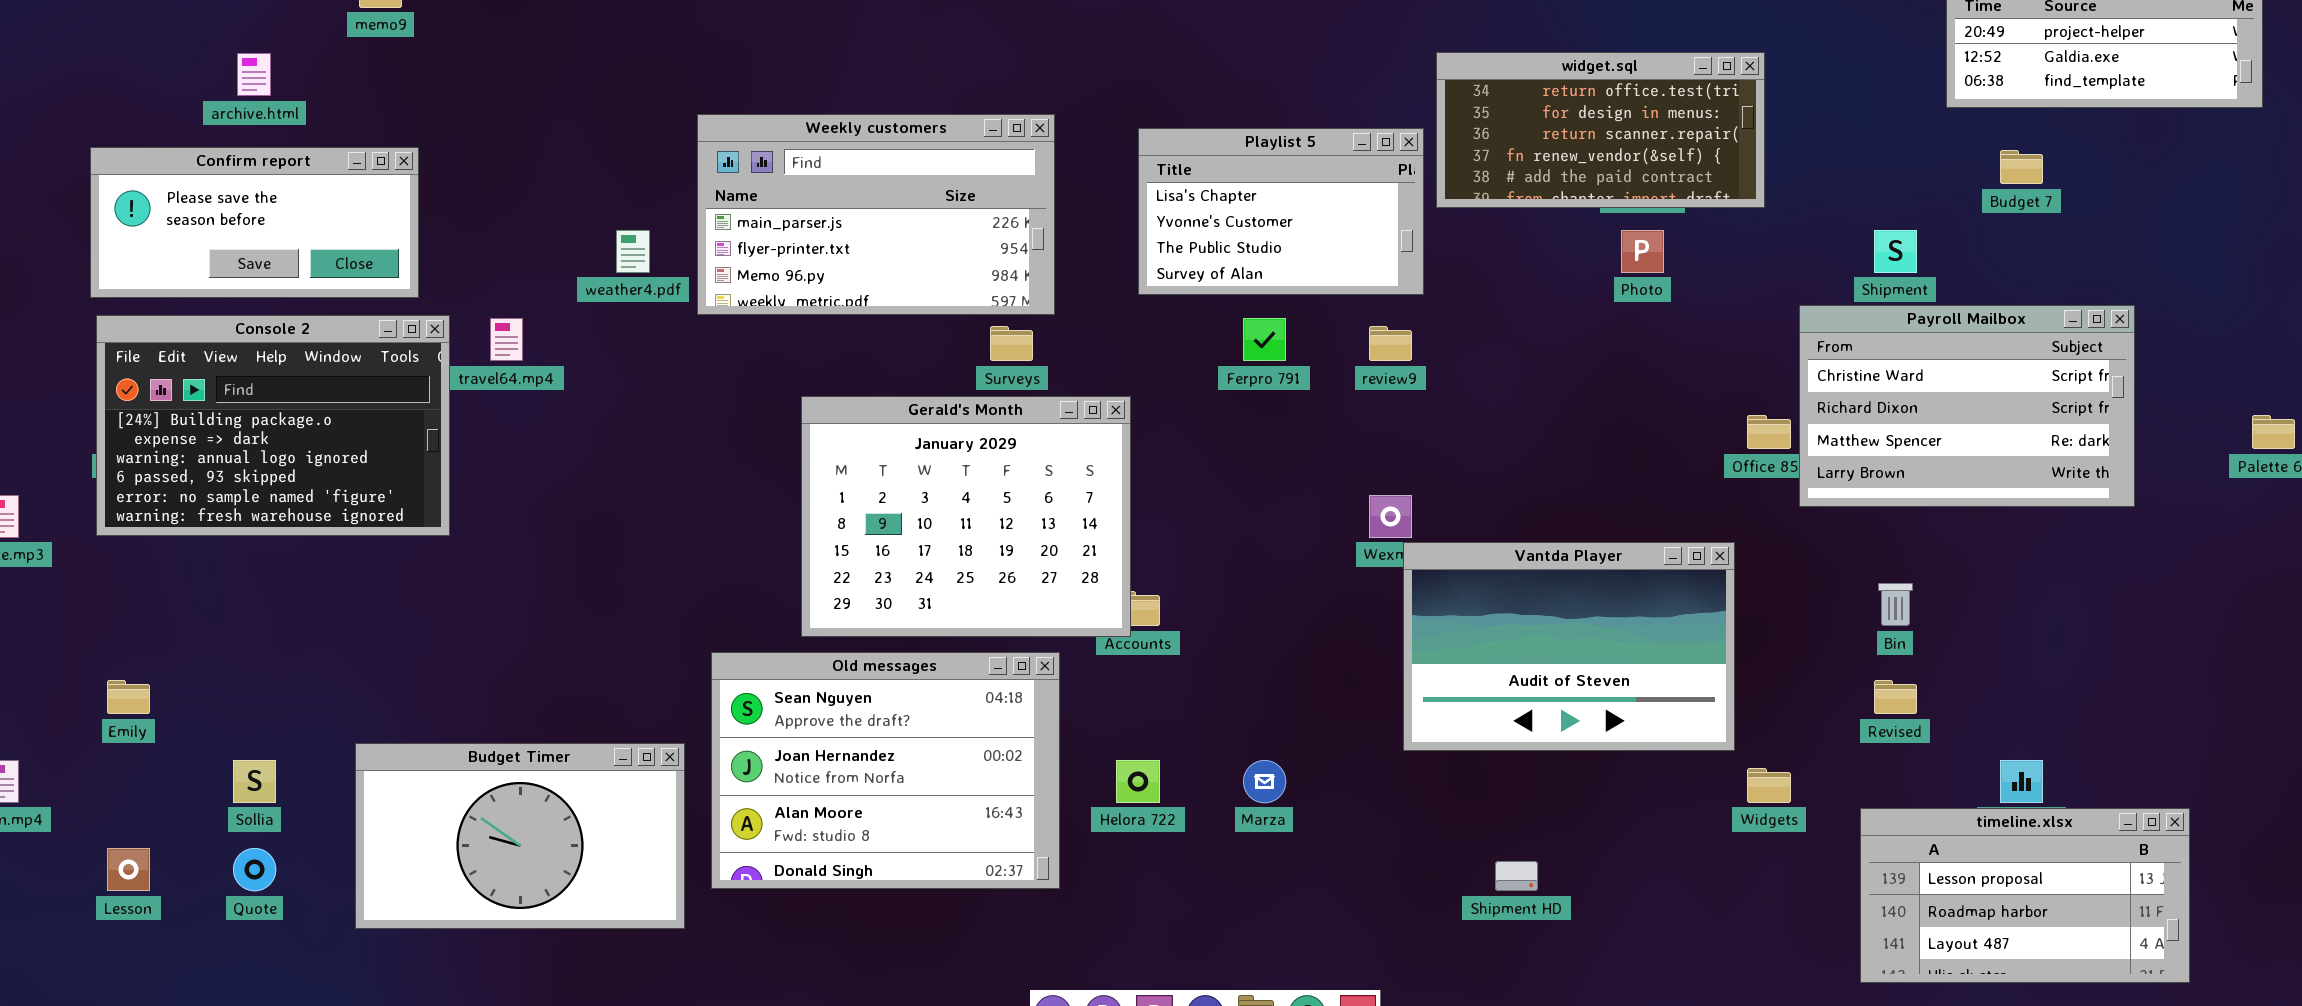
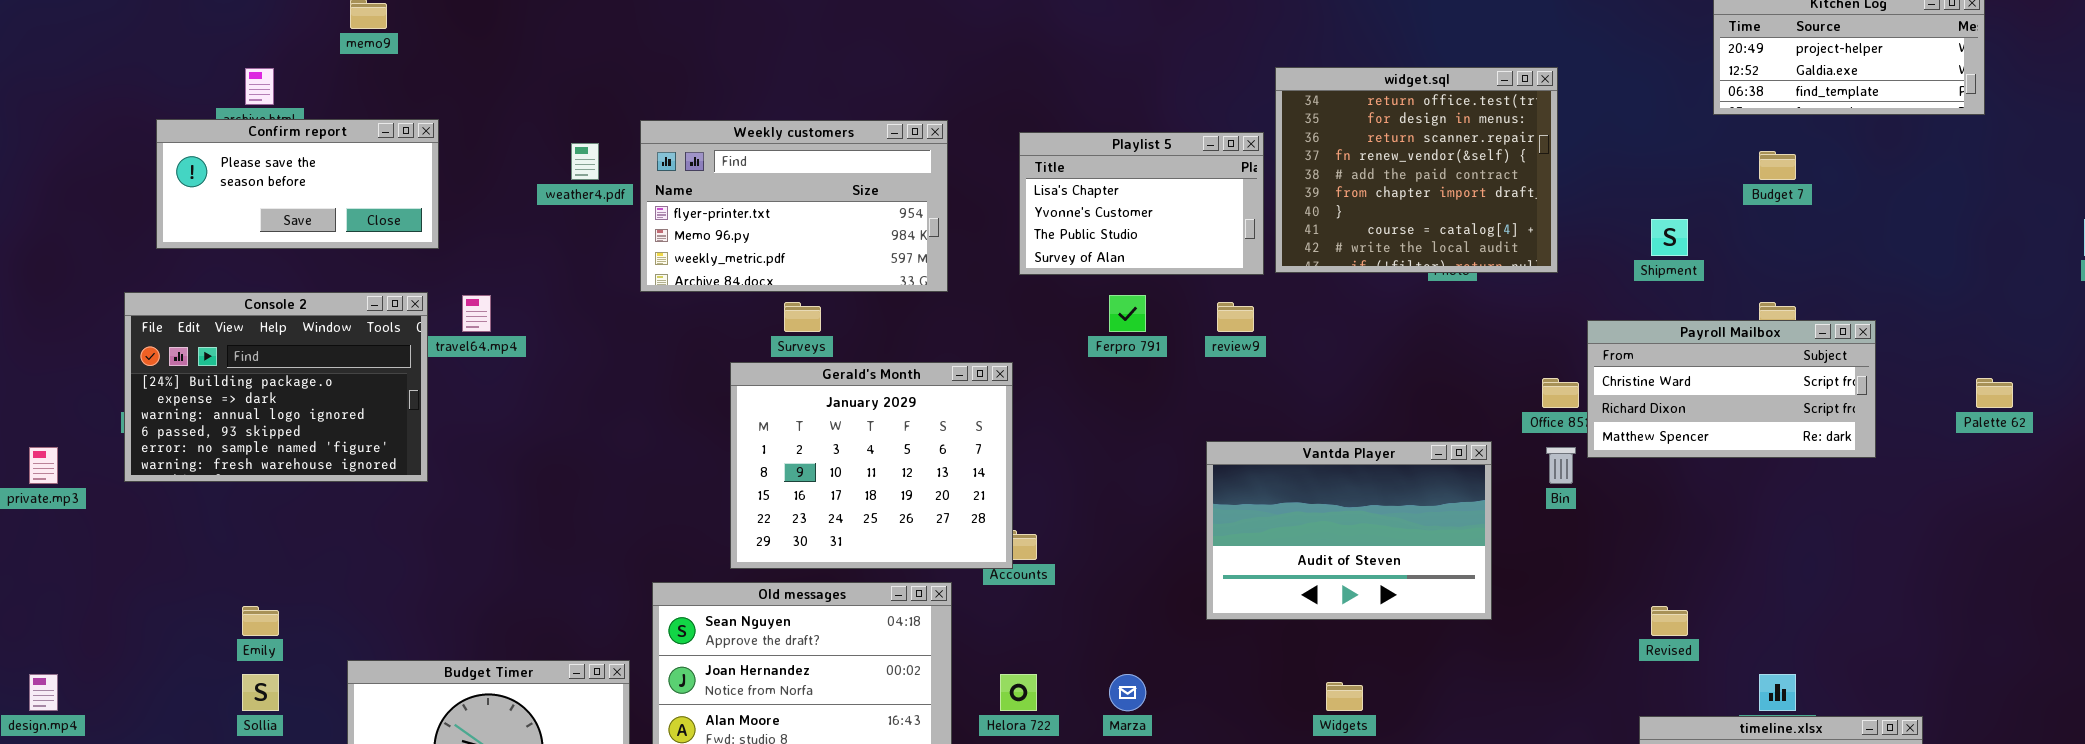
widget.sql: [1436,52,1765,208] -> [1275,67,1558,273], resized
Weekly customers: [697,114,1055,315] -> [640,120,948,292], scrolled down 1 row
Confirm report: [90,147,419,298] -> [156,119,439,249], moved
weather4.pdf: [616,230,650,273] -> [571,143,599,180], moved
Payroll Mailbox: [1799,305,2135,507] -> [1587,320,1876,458], resized
Surveys: [990,326,1033,361] -> [784,302,821,332], moved
Vantda Player: [1403,542,1735,751] -> [1206,441,1492,620], moved
Bin: [1878,583,1913,626] -> [1546,447,1576,484], moved
Emily: [107,680,150,714] -> [242,606,279,636], moved
Widgets: [1747,768,1791,803] -> [1326,682,1363,711], moved

